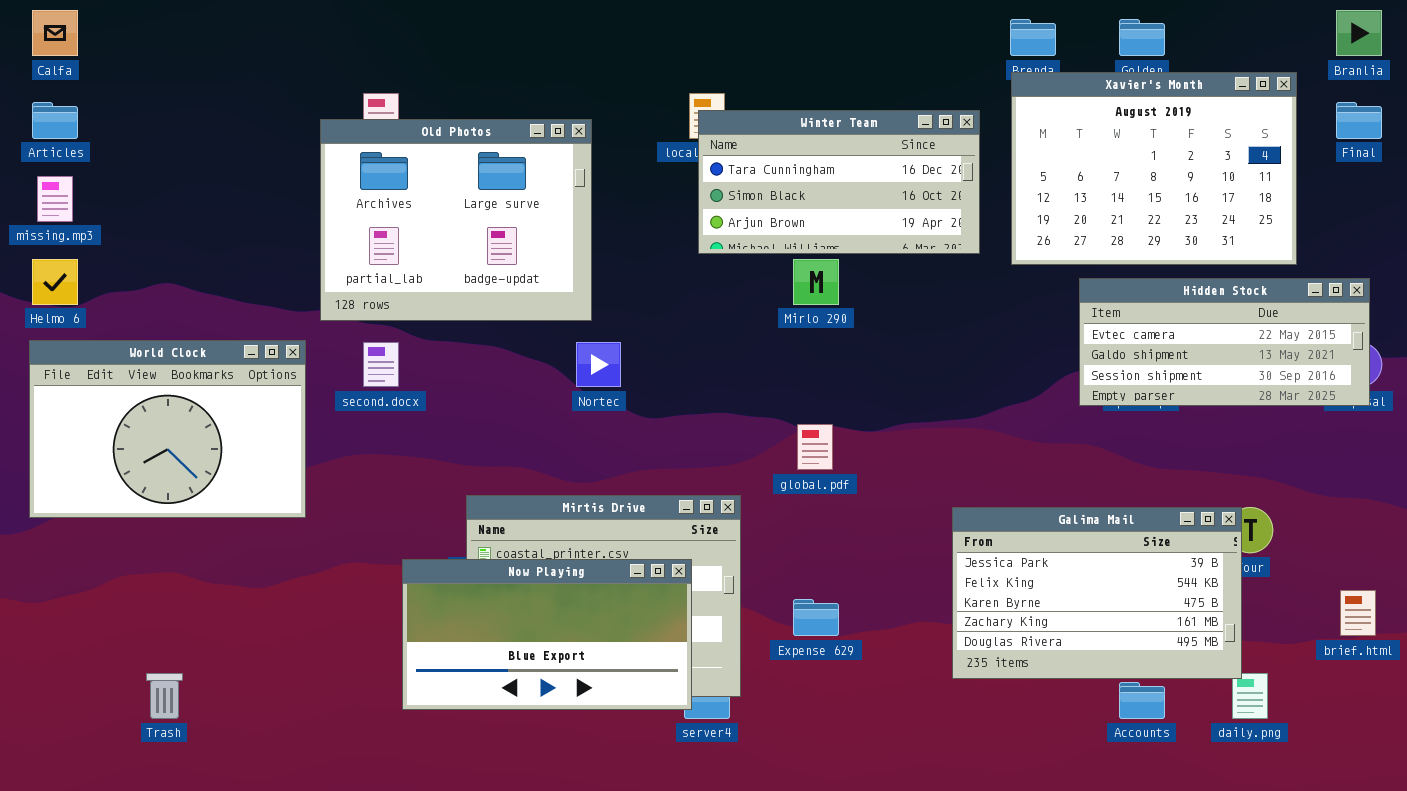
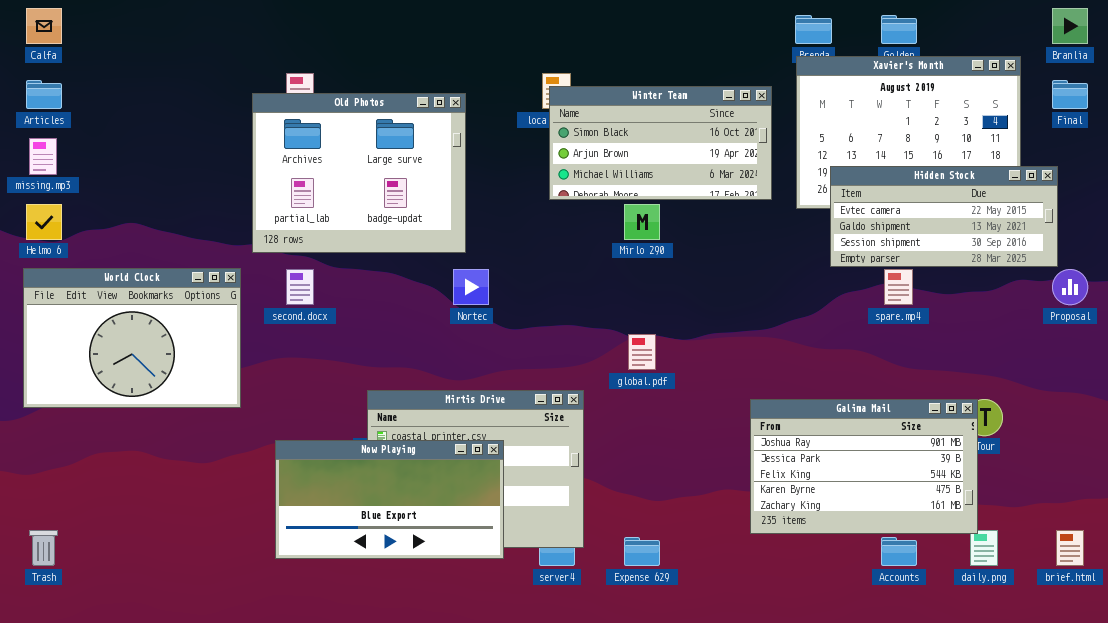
Winter Team: [698,110,980,254] -> [549,86,772,200], scrolled down 1 row
Hidden Stock: [1079,278,1370,406] -> [830,166,1058,267], moved
Galima Mail: [952,507,1242,679] -> [750,399,978,534], scrolled up 1 row
Now Playing: [402,559,692,710] -> [275,440,504,559], moved
brief.html: [1340,590,1376,636] -> [1056,530,1084,566], moved
Expense 629: [793,599,839,636] -> [624,537,660,566], moved
Trash: [146,673,183,719] -> [29,530,58,566], moved

